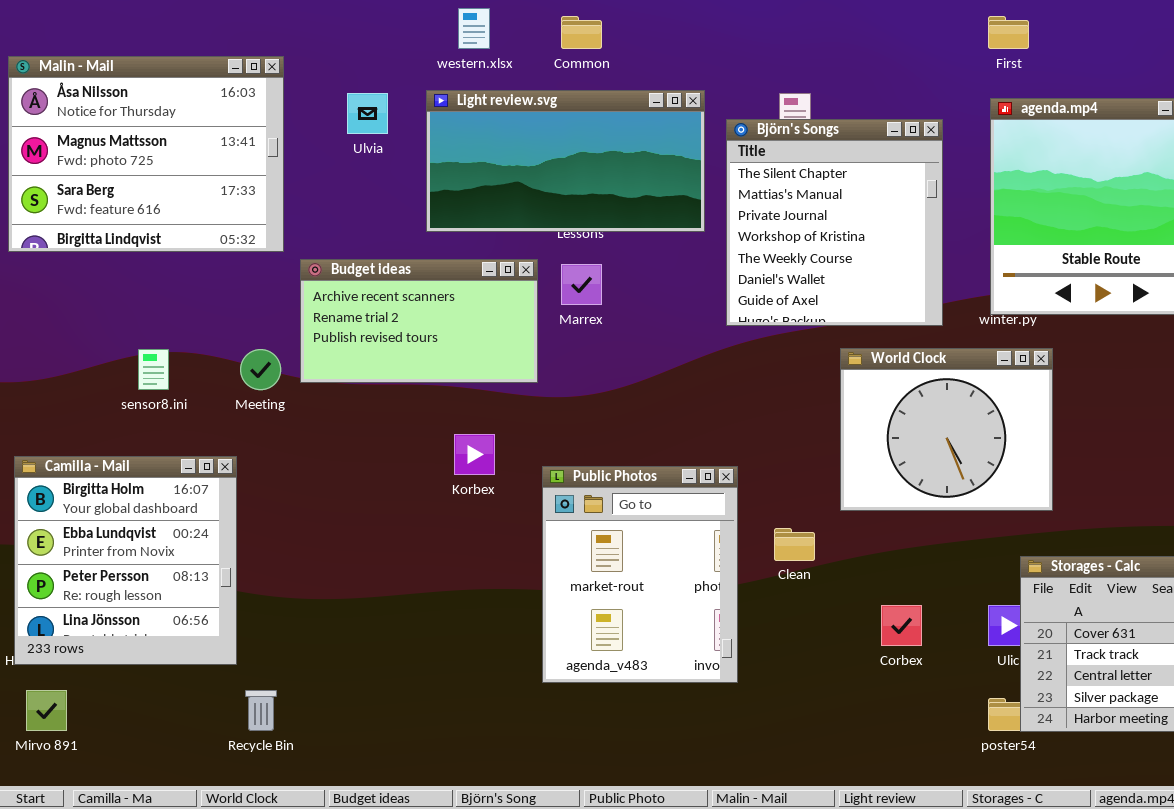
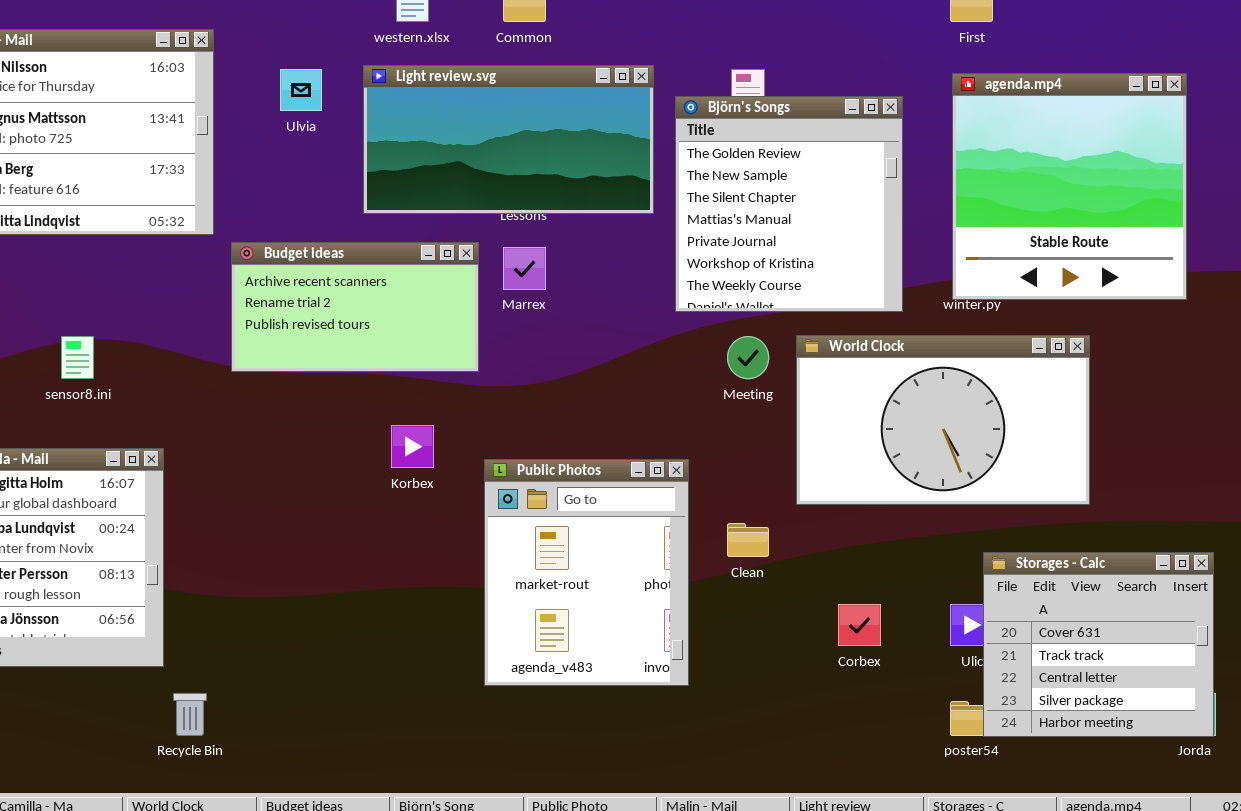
Björn's Songs: [726,119,943,326] -> [675,96,903,312], scrolled up 2 rows
World Clock: [840,348,1053,511] -> [796,335,1090,505], resized
Meeting: [240,349,281,390] -> [727,336,769,379], moved

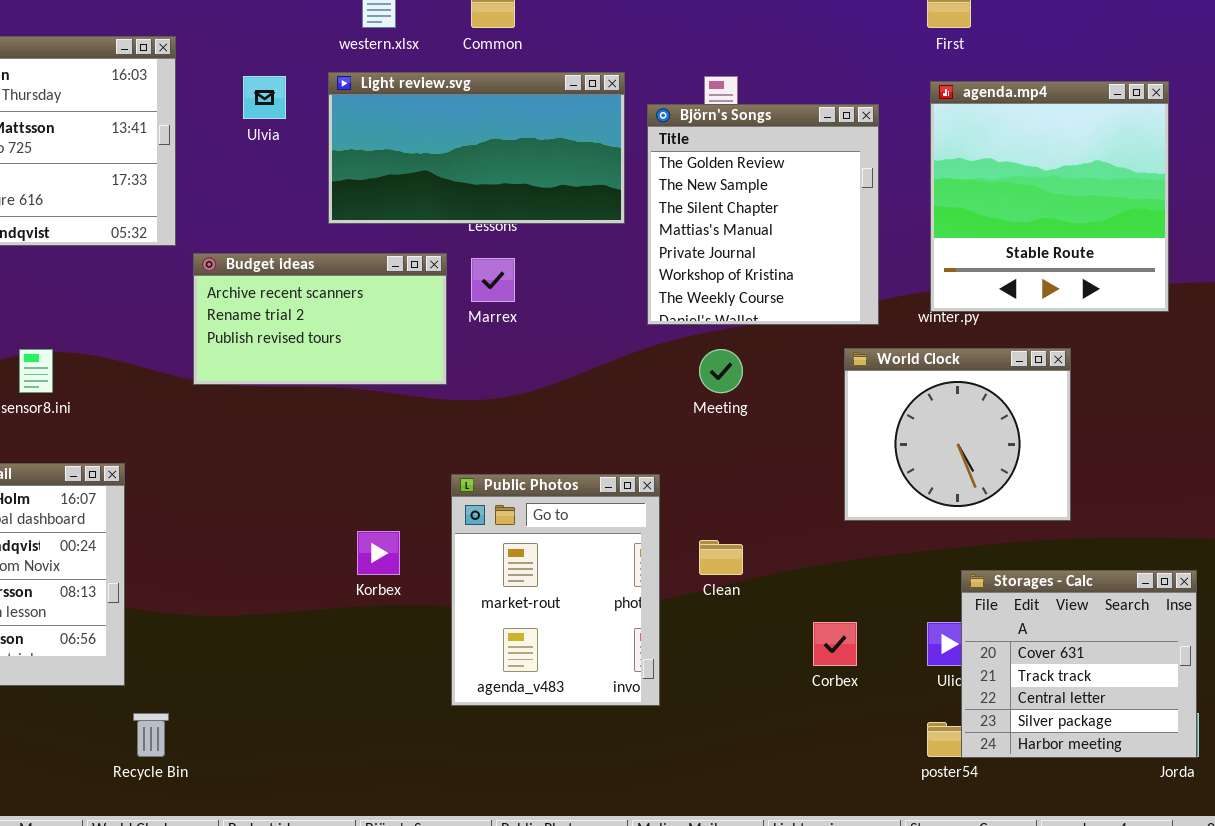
World Clock: [796,335,1090,505] -> [844,348,1071,521], resized
Korbex: [391,425,434,468] -> [357,531,400,575], moved

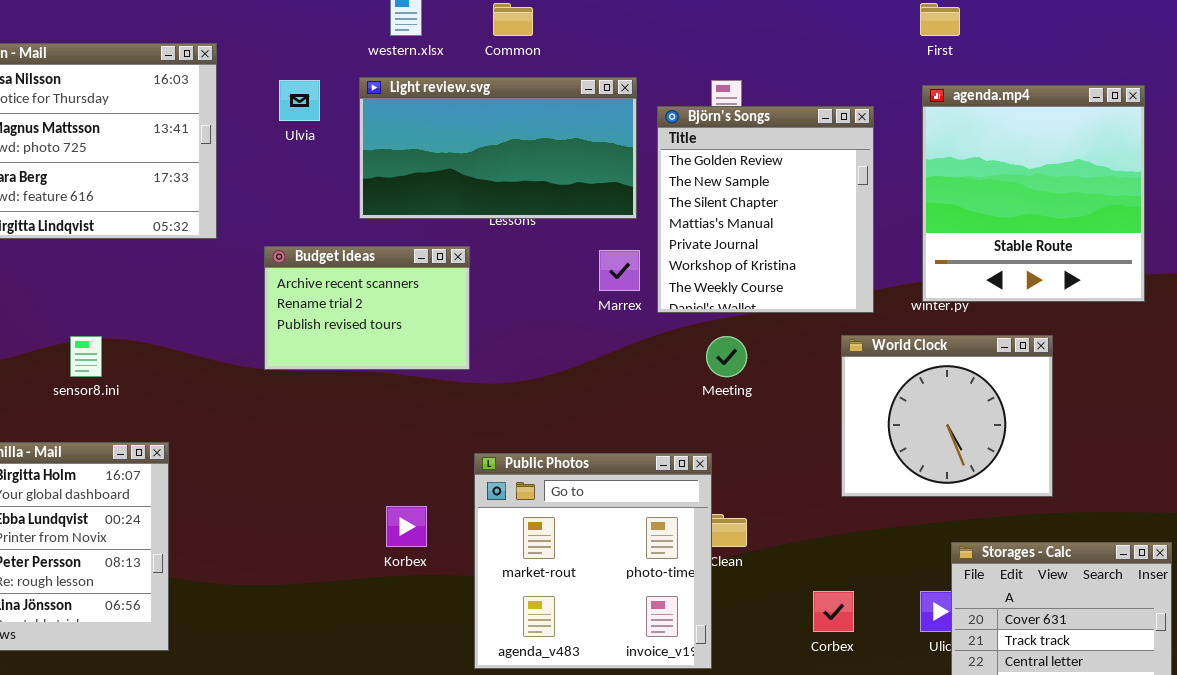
Budget ideas: [193,253,447,385] -> [264,246,470,370], resized
Marrex: [471,258,515,302] -> [599,250,640,291], moved
Public Photos: [451,474,660,706] -> [474,453,712,669], resized

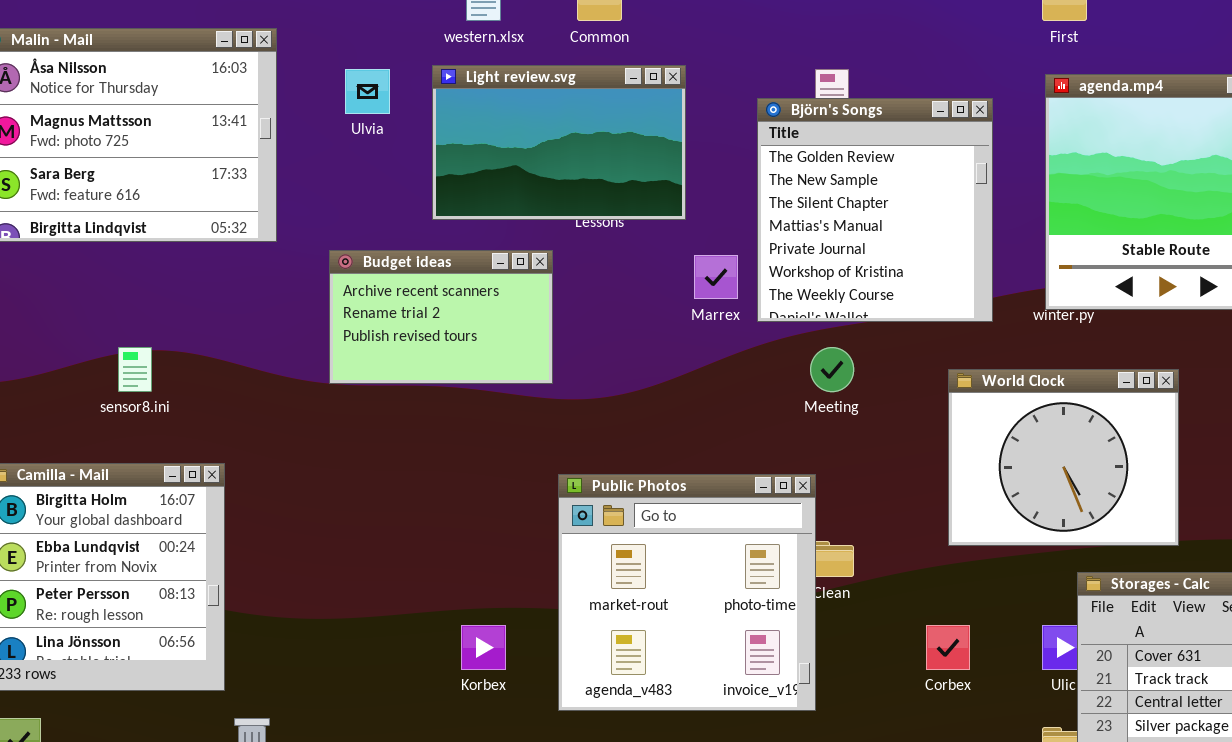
Light review.svg: [359,77,637,219] -> [432,65,686,220], resized
World Clock: [841,335,1053,497] -> [948,369,1179,546], moved
Korbex: [386,506,427,547] -> [461,625,506,670], moved

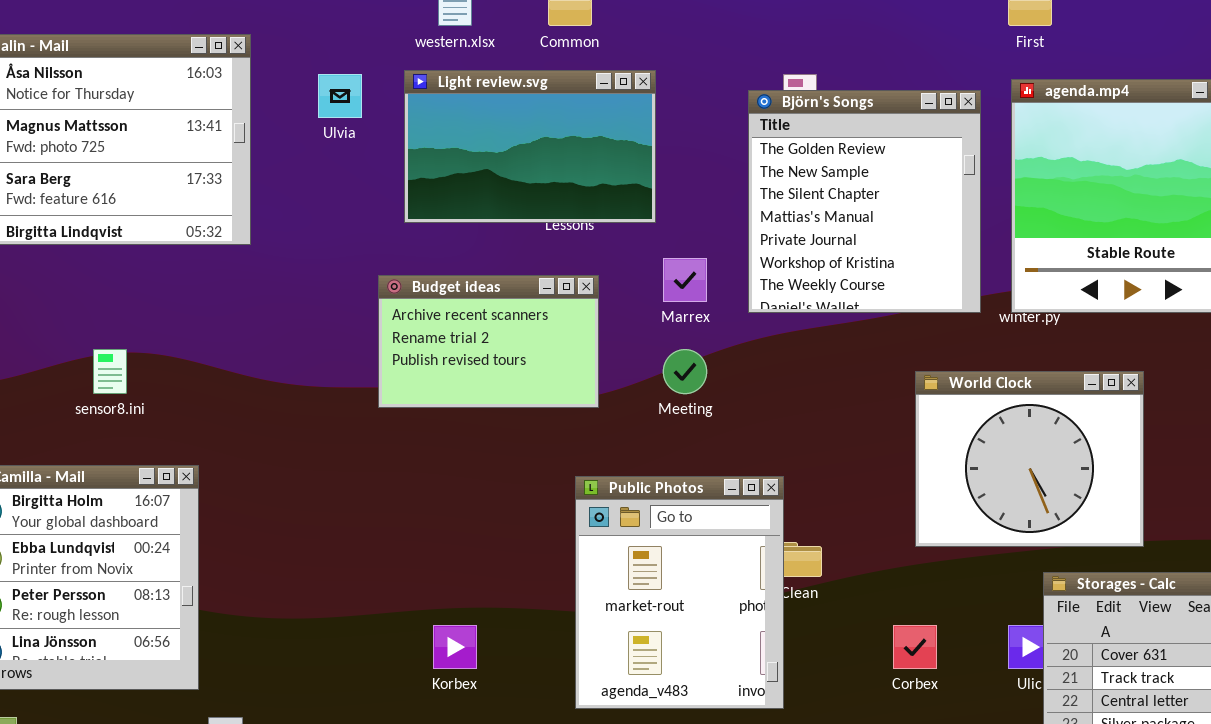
Björn's Songs: [757,98,993,322] -> [748,90,981,313], moved
Budget ideas: [329,250,553,384] -> [378,275,599,408], moved
Meeting: [810,347,854,392] -> [663,349,707,394], moved
Public Photos: [558,474,816,711] -> [575,476,784,709], resized

